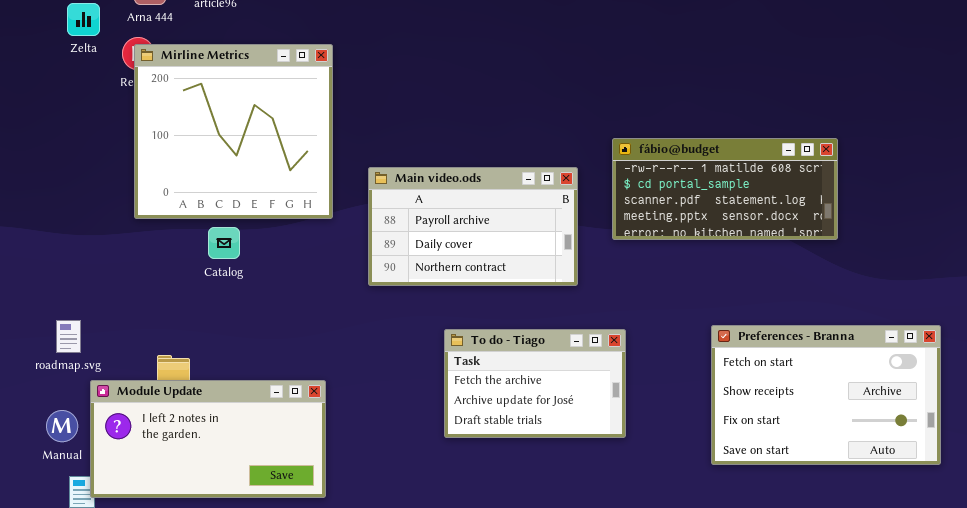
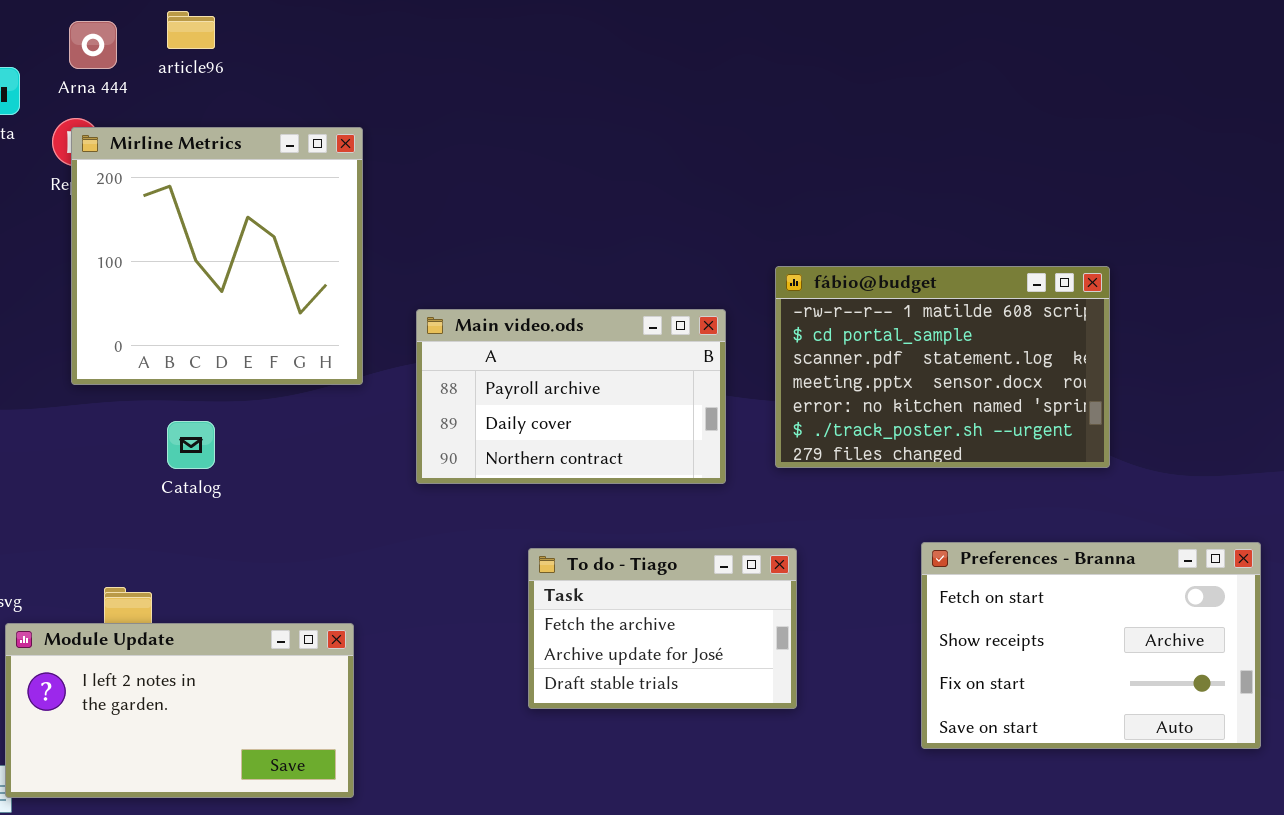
fábio@budget: [612,138,838,240] -> [775,266,1110,468], resized
Catalog: [208,227,240,259] -> [167,421,215,469], moved

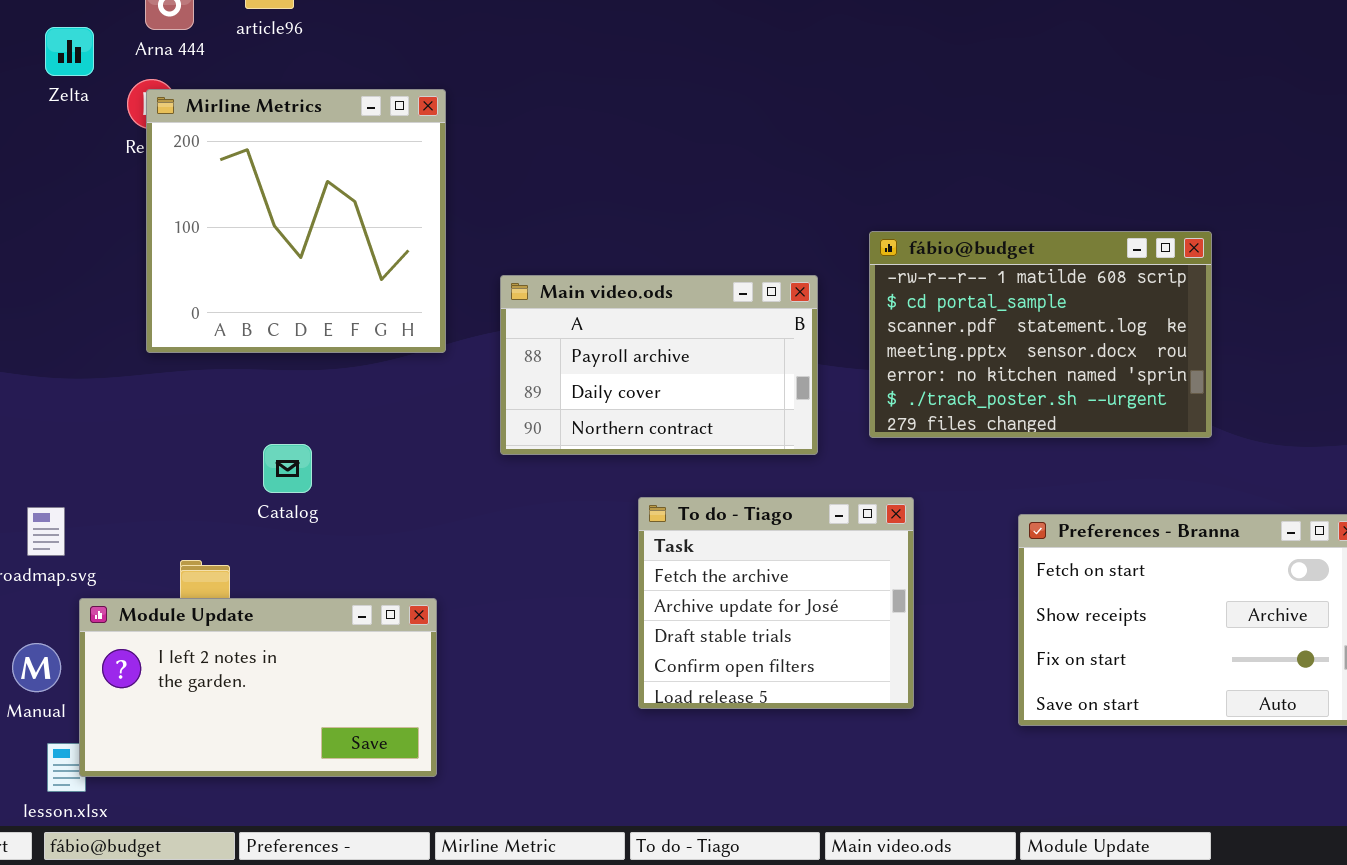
Catalog: [167,421,215,469] -> [263,444,312,493], moved
To do - Tiago: [528,548,797,709] -> [638,497,914,709], moved, resized

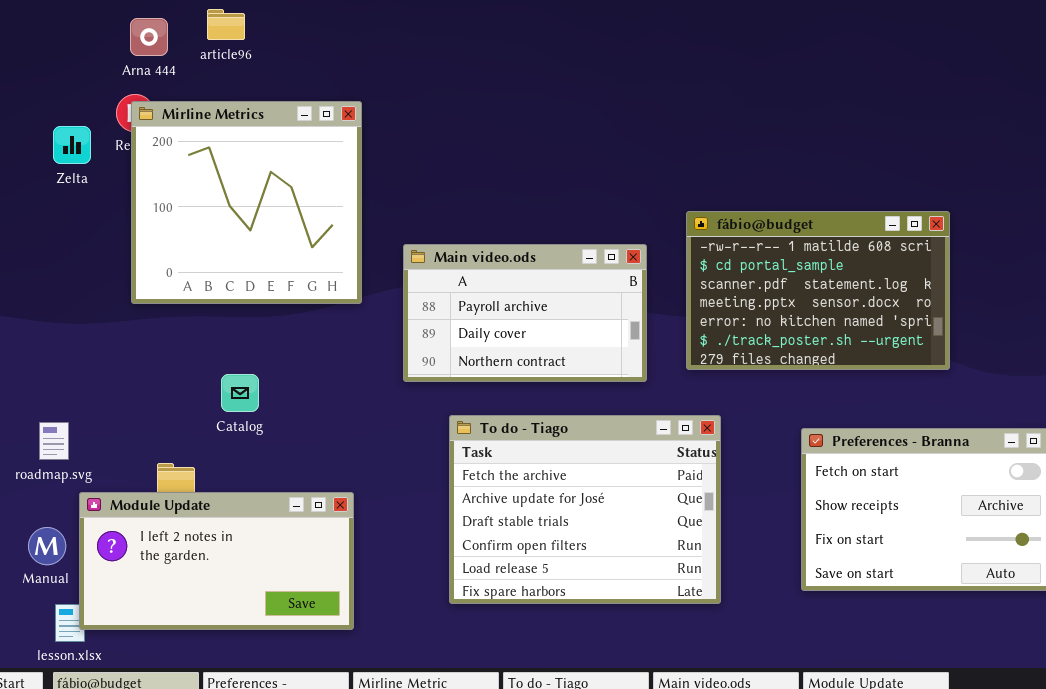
Zelta: [45,27,94,76] -> [53,126,91,164], moved
To do - Tiago: [638,497,914,709] -> [449,415,721,604], resized

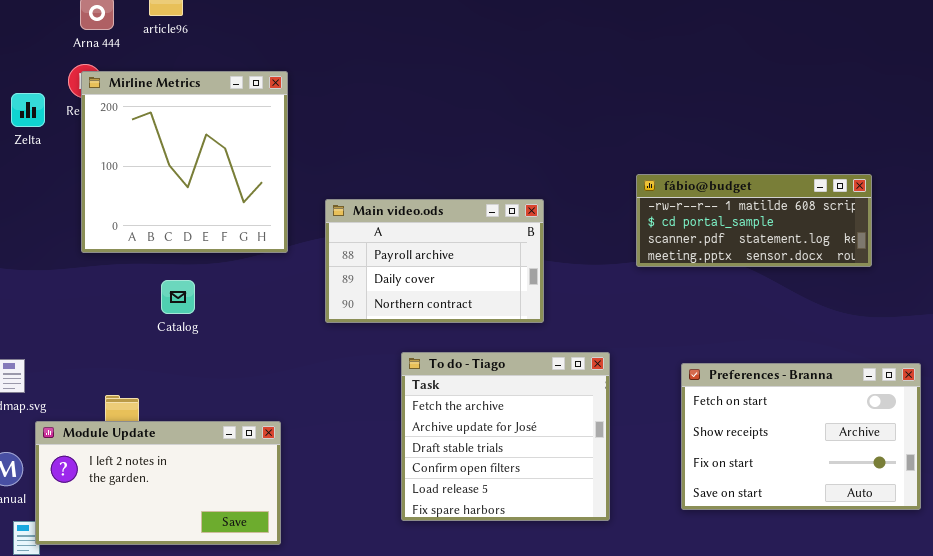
fábio@budget: [686,211,950,370] -> [636,174,872,267], moved, resized
Catalog: [221,374,259,412] -> [161,280,195,314], moved
To do - Tiago: [449,415,721,604] -> [401,352,610,521], resized

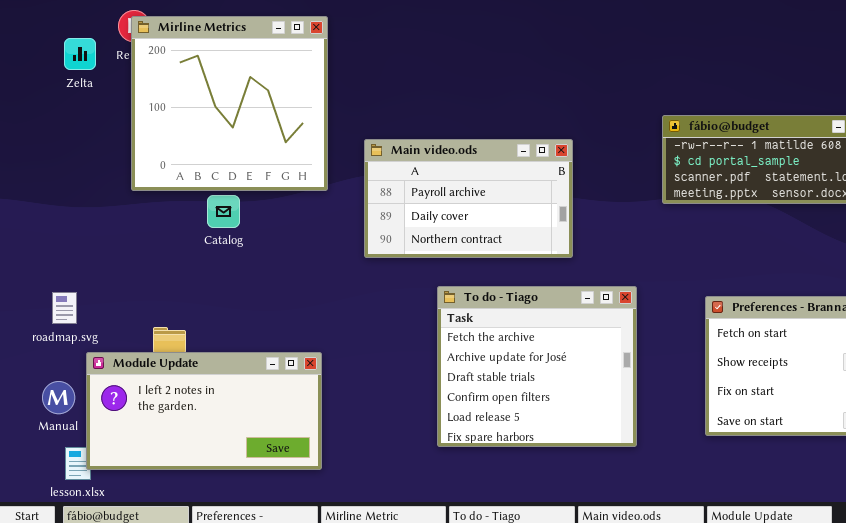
Catalog: [161,280,195,314] -> [207,195,240,228], moved

